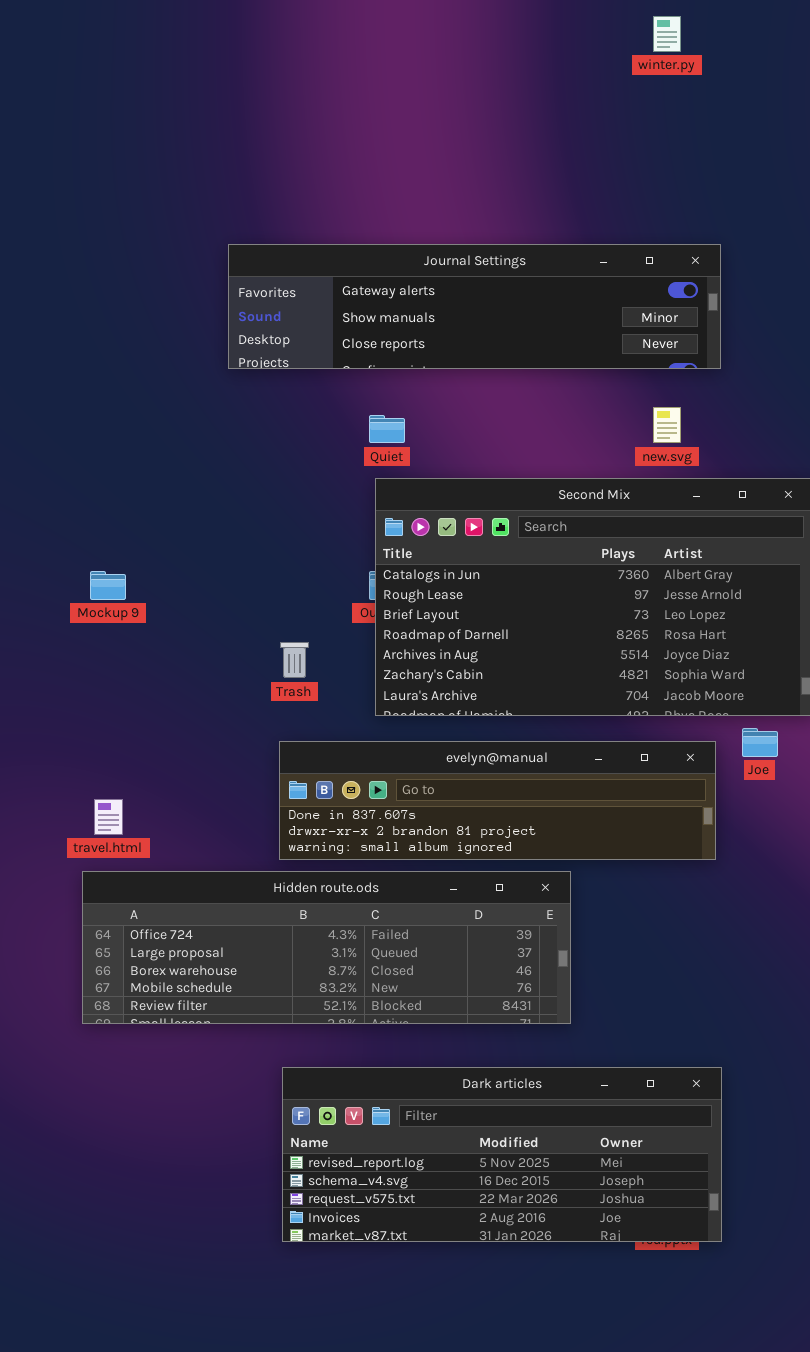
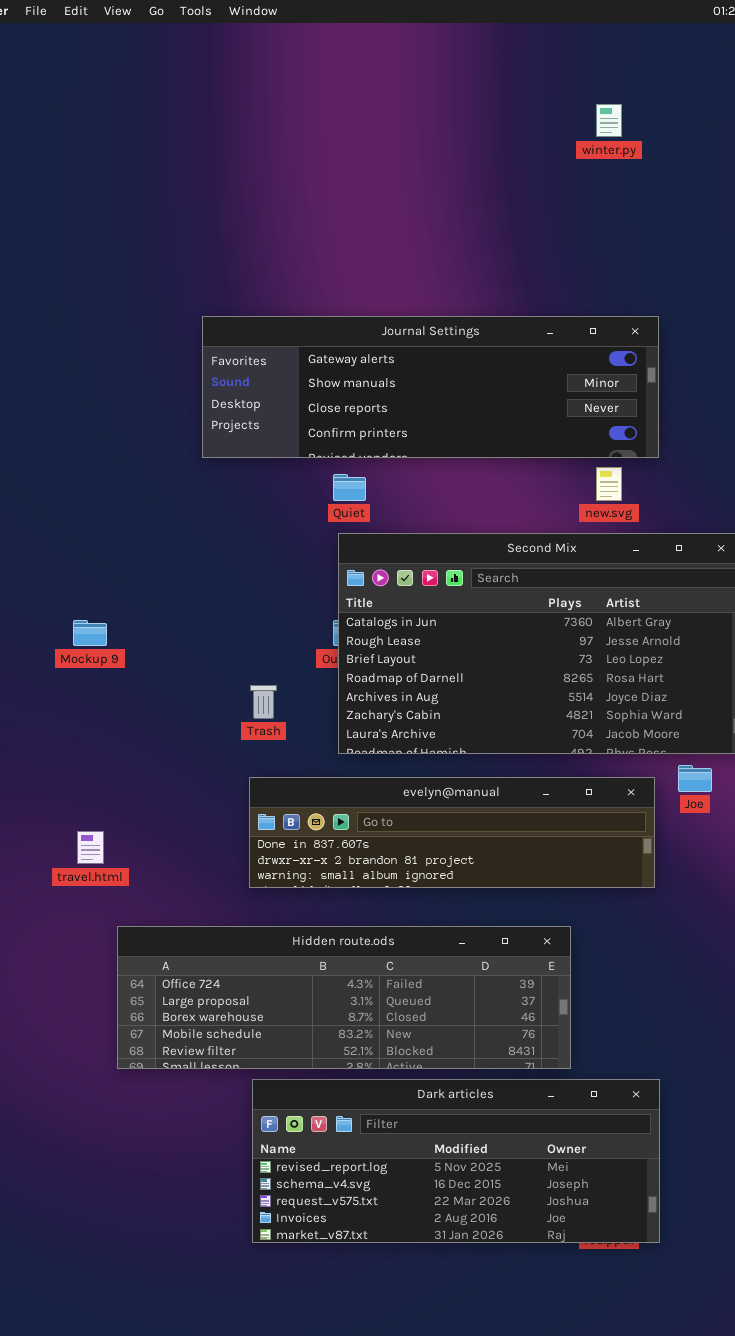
Journal Settings: [228,244,721,369] -> [202,316,659,458], resized
Hidden route.ods: [82,871,571,1024] -> [117,926,571,1069], moved

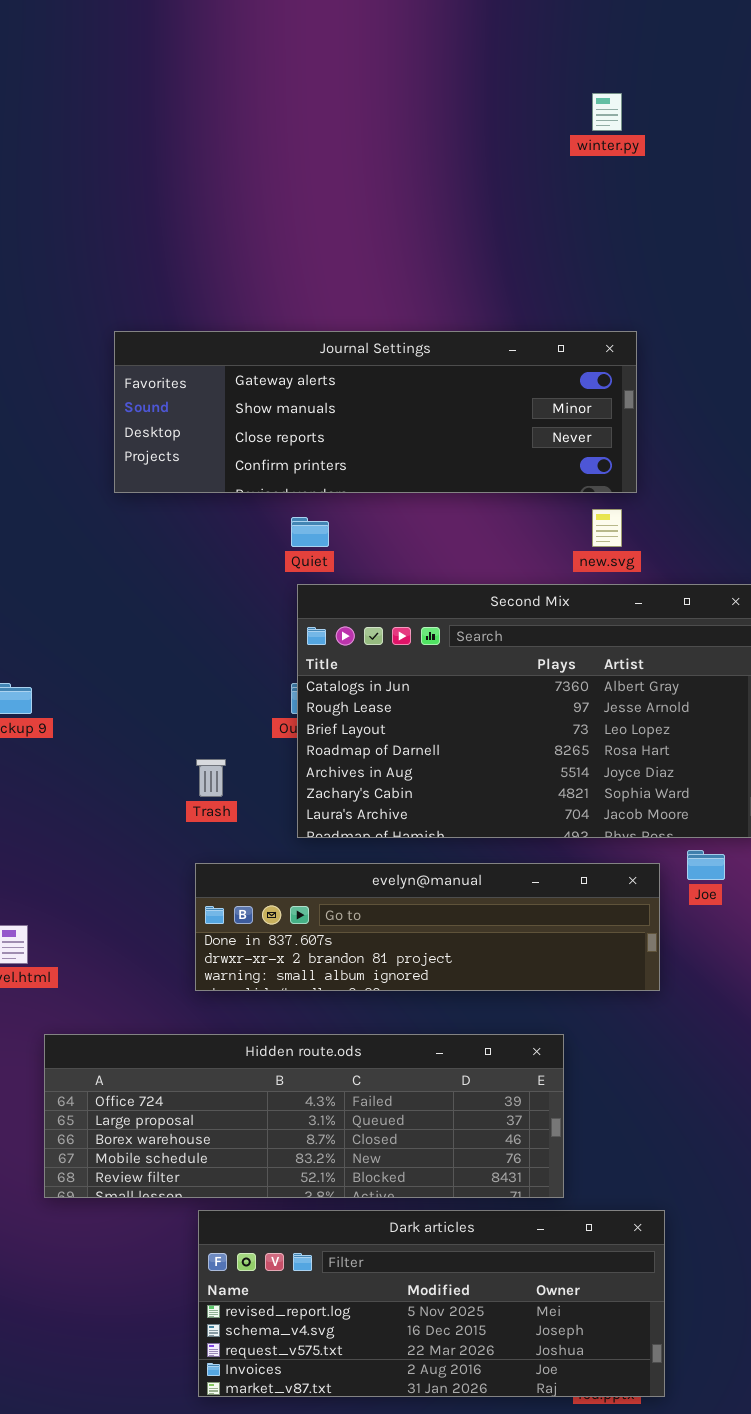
Journal Settings: [202,316,659,458] -> [114,331,637,493], moved

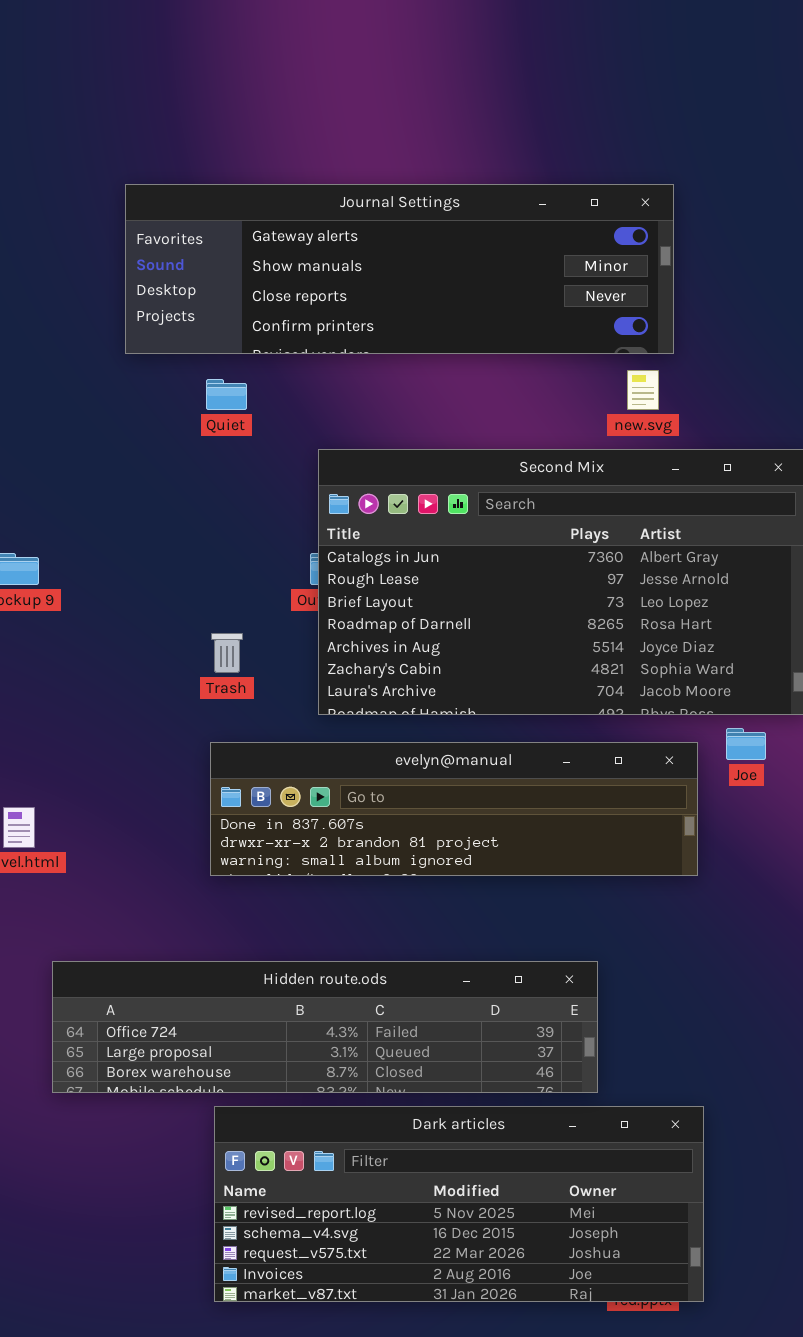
Quiet: [291,517,329,547] -> [206,379,247,410], moved
Hidden route.ods: [44,1034,564,1198] -> [52,961,598,1093], resized

